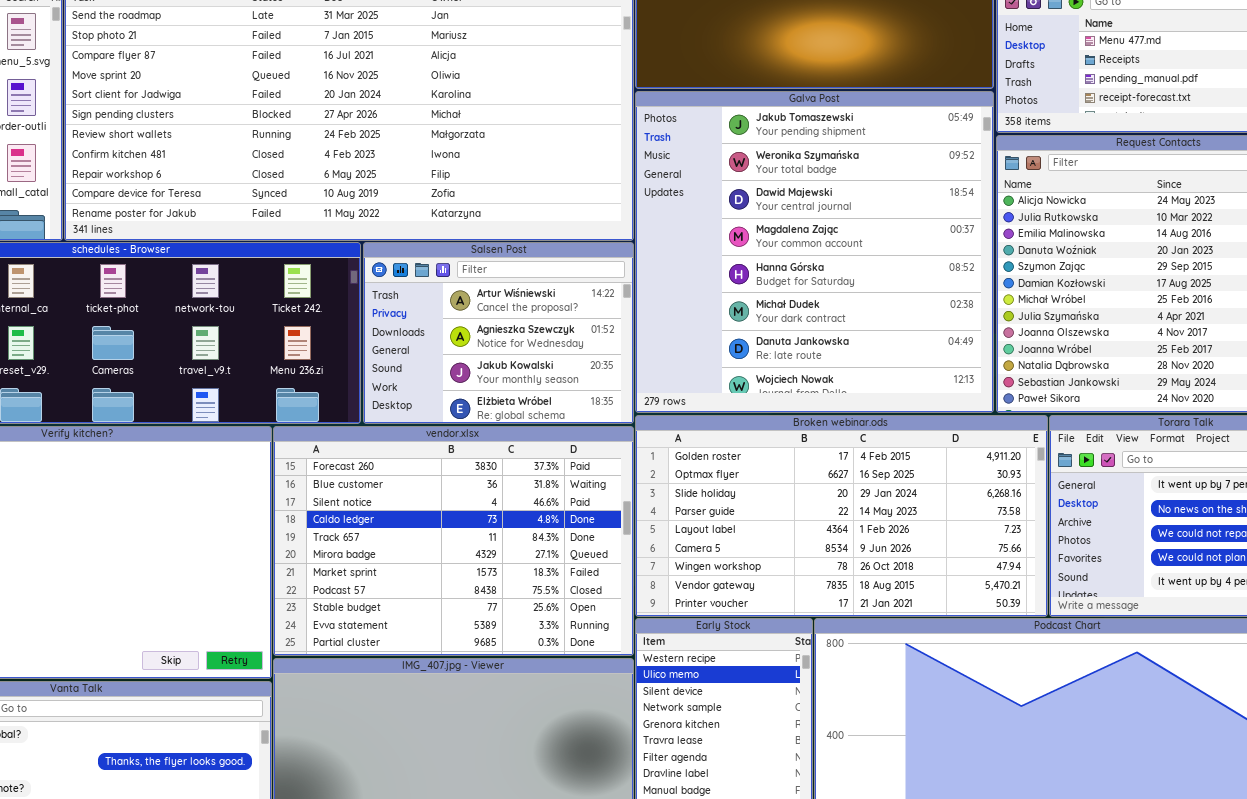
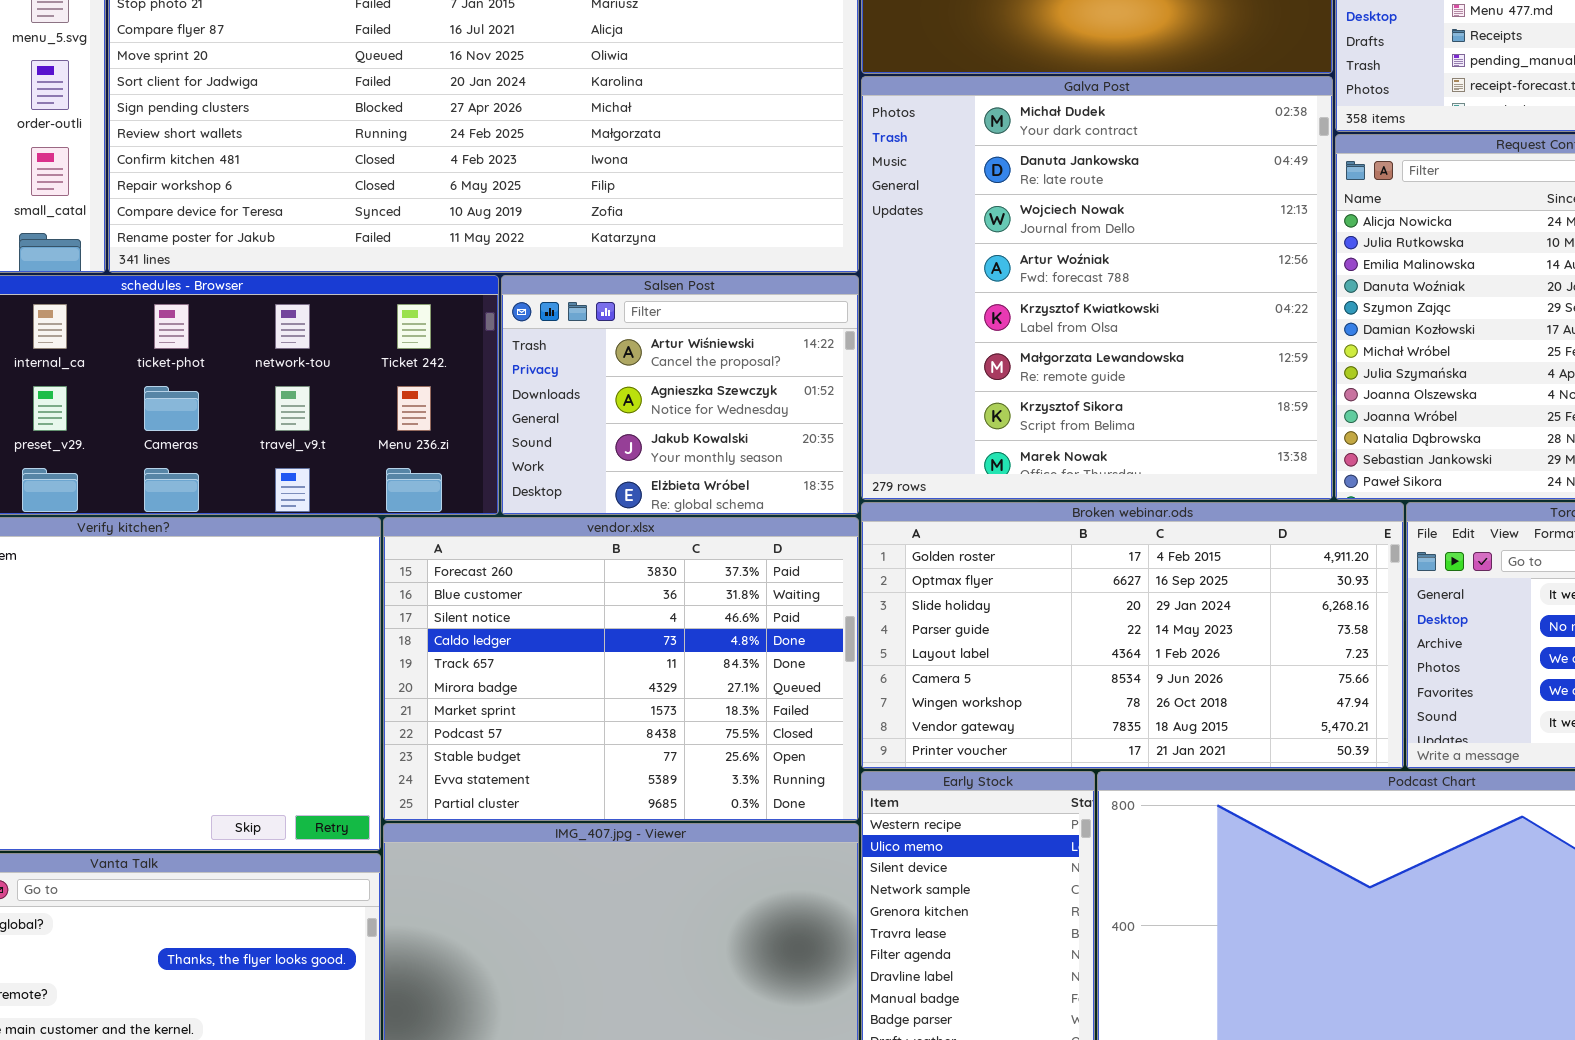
Galva Post: [635,91,994,413] -> [861,76,1333,500], scrolled down 5 rows

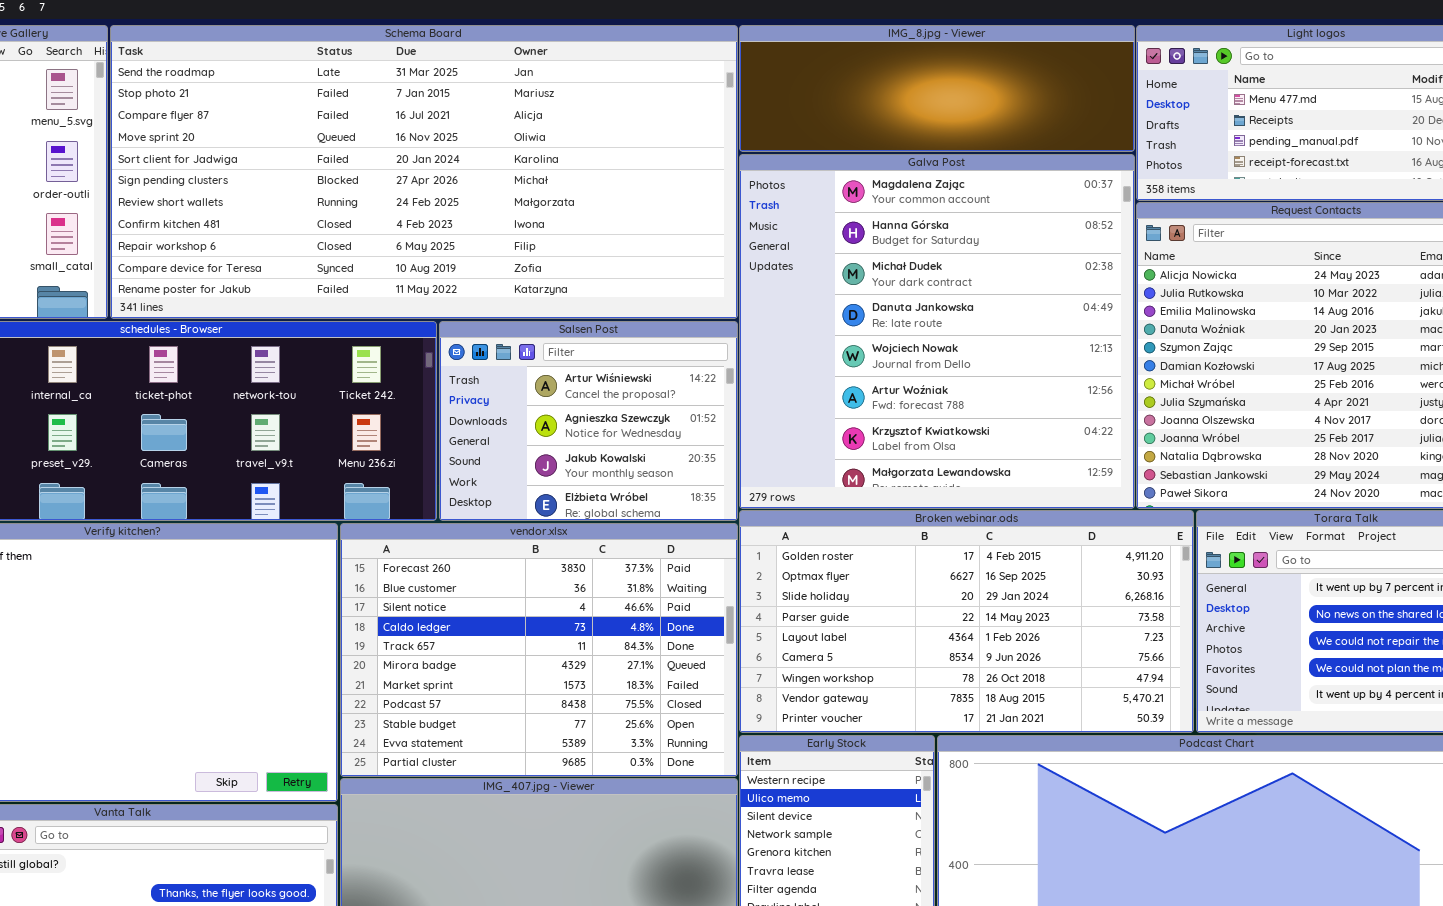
Galva Post: [861,76,1333,500] -> [739,154,1135,509], scrolled up 2 rows

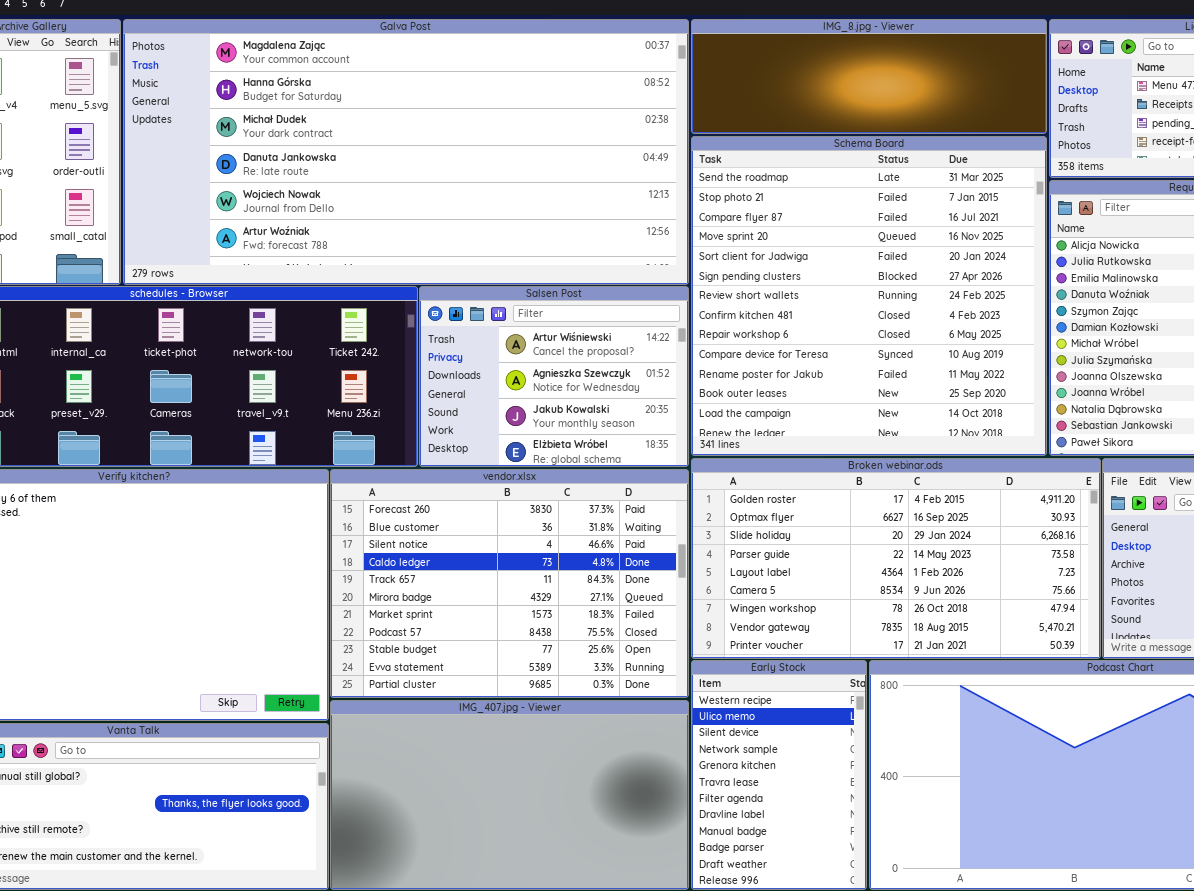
Schema Board: [110,25,738,319] -> [691,136,1047,456], moved, resized
Galva Post: [739,154,1135,509] -> [123,19,689,285], moved, resized

